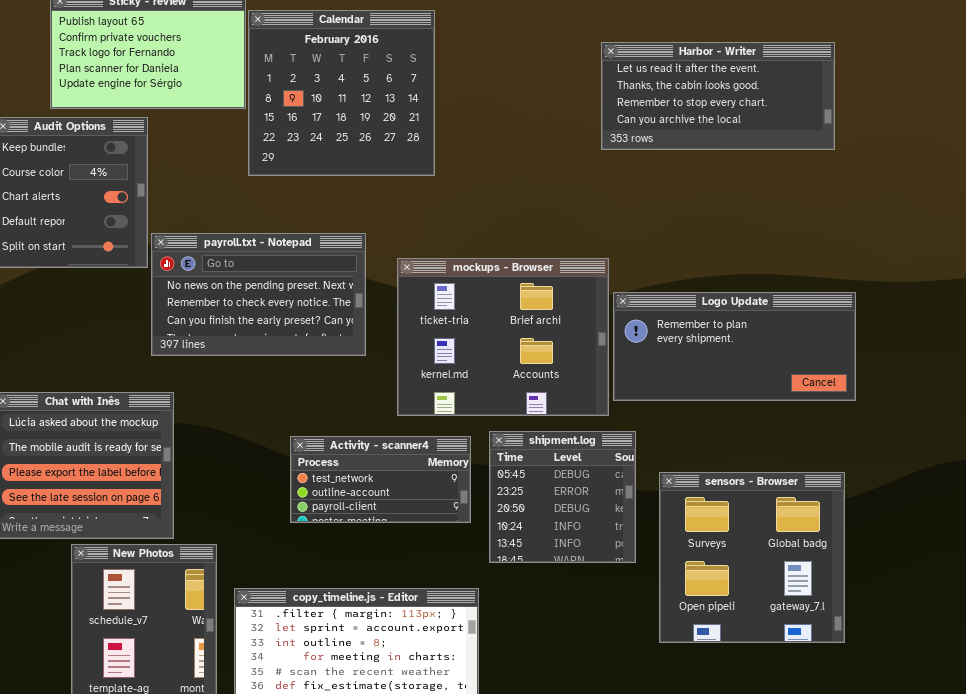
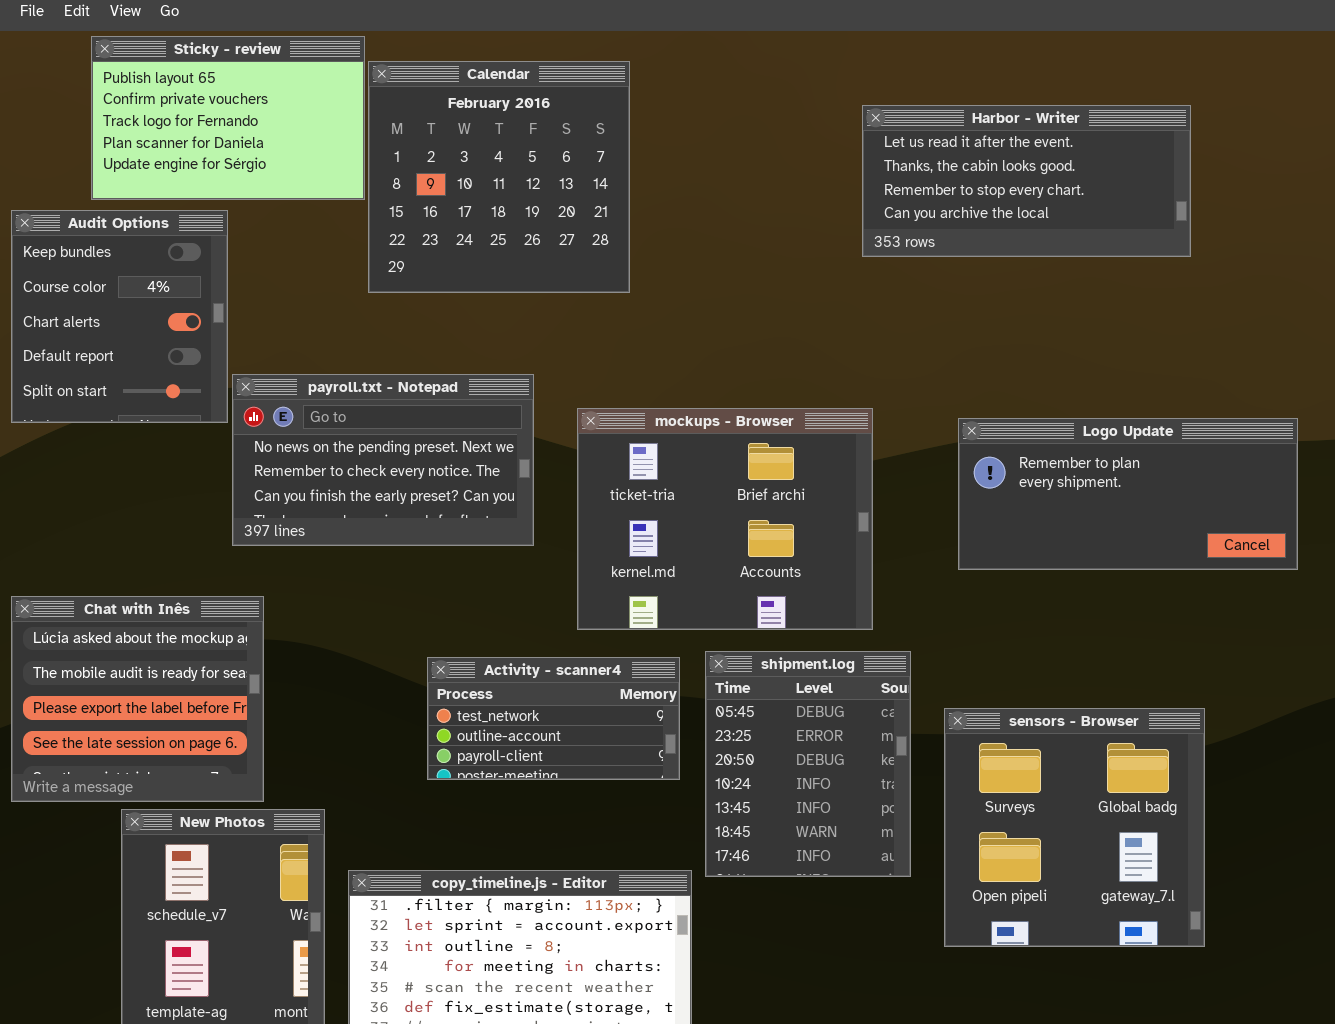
Logo Update: [613,292,856,401] -> [958,418,1298,570], moved
shipment.log: [489,431,636,563] -> [705,651,911,877], resized

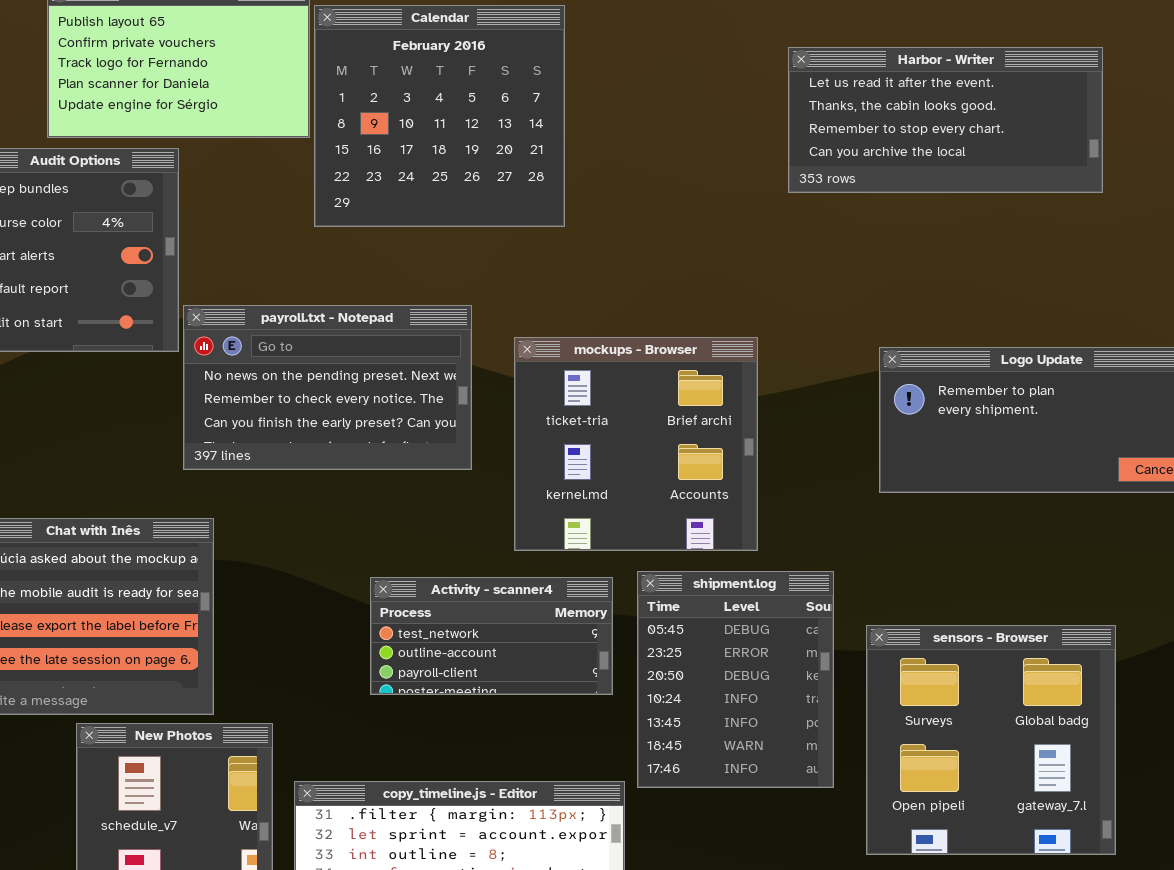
mockups - Browser: [577,408,873,630] -> [514,337,758,551], resized

